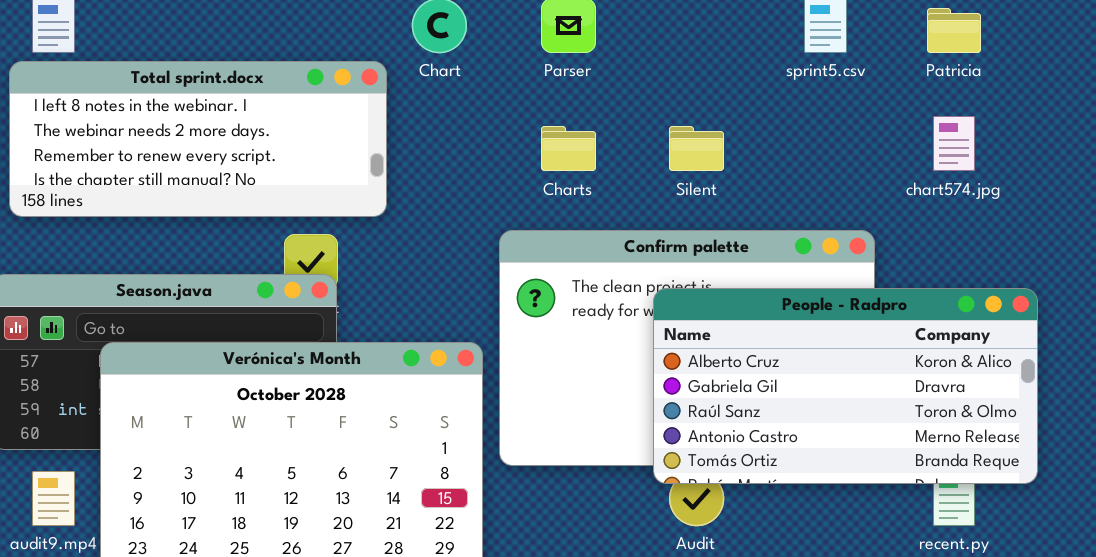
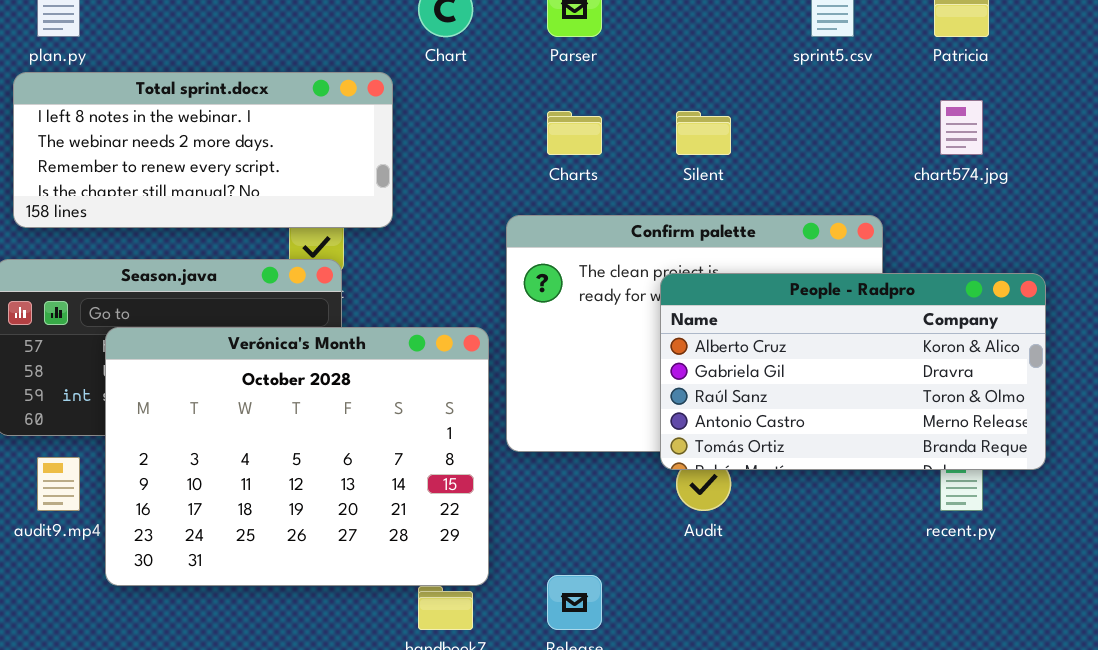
Total sprint.docx: [9,61,387,217] -> [13,72,393,228], moved

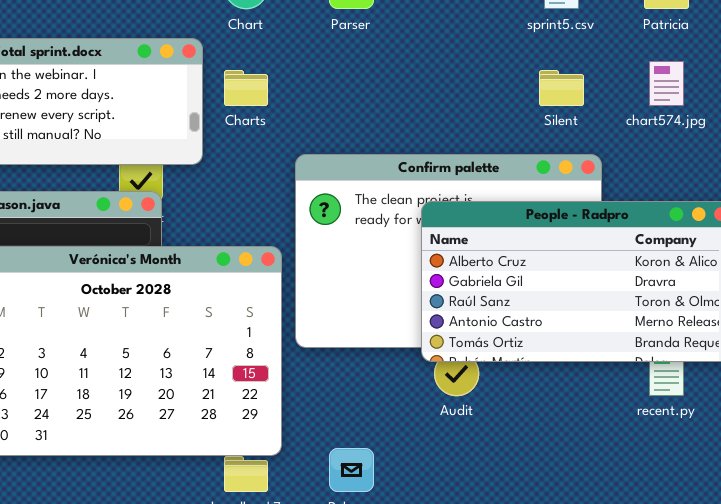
Charts: [547,111,602,155] -> [224,70,268,106], moved
Silent: [676,111,731,155] -> [539,70,584,106], moved

